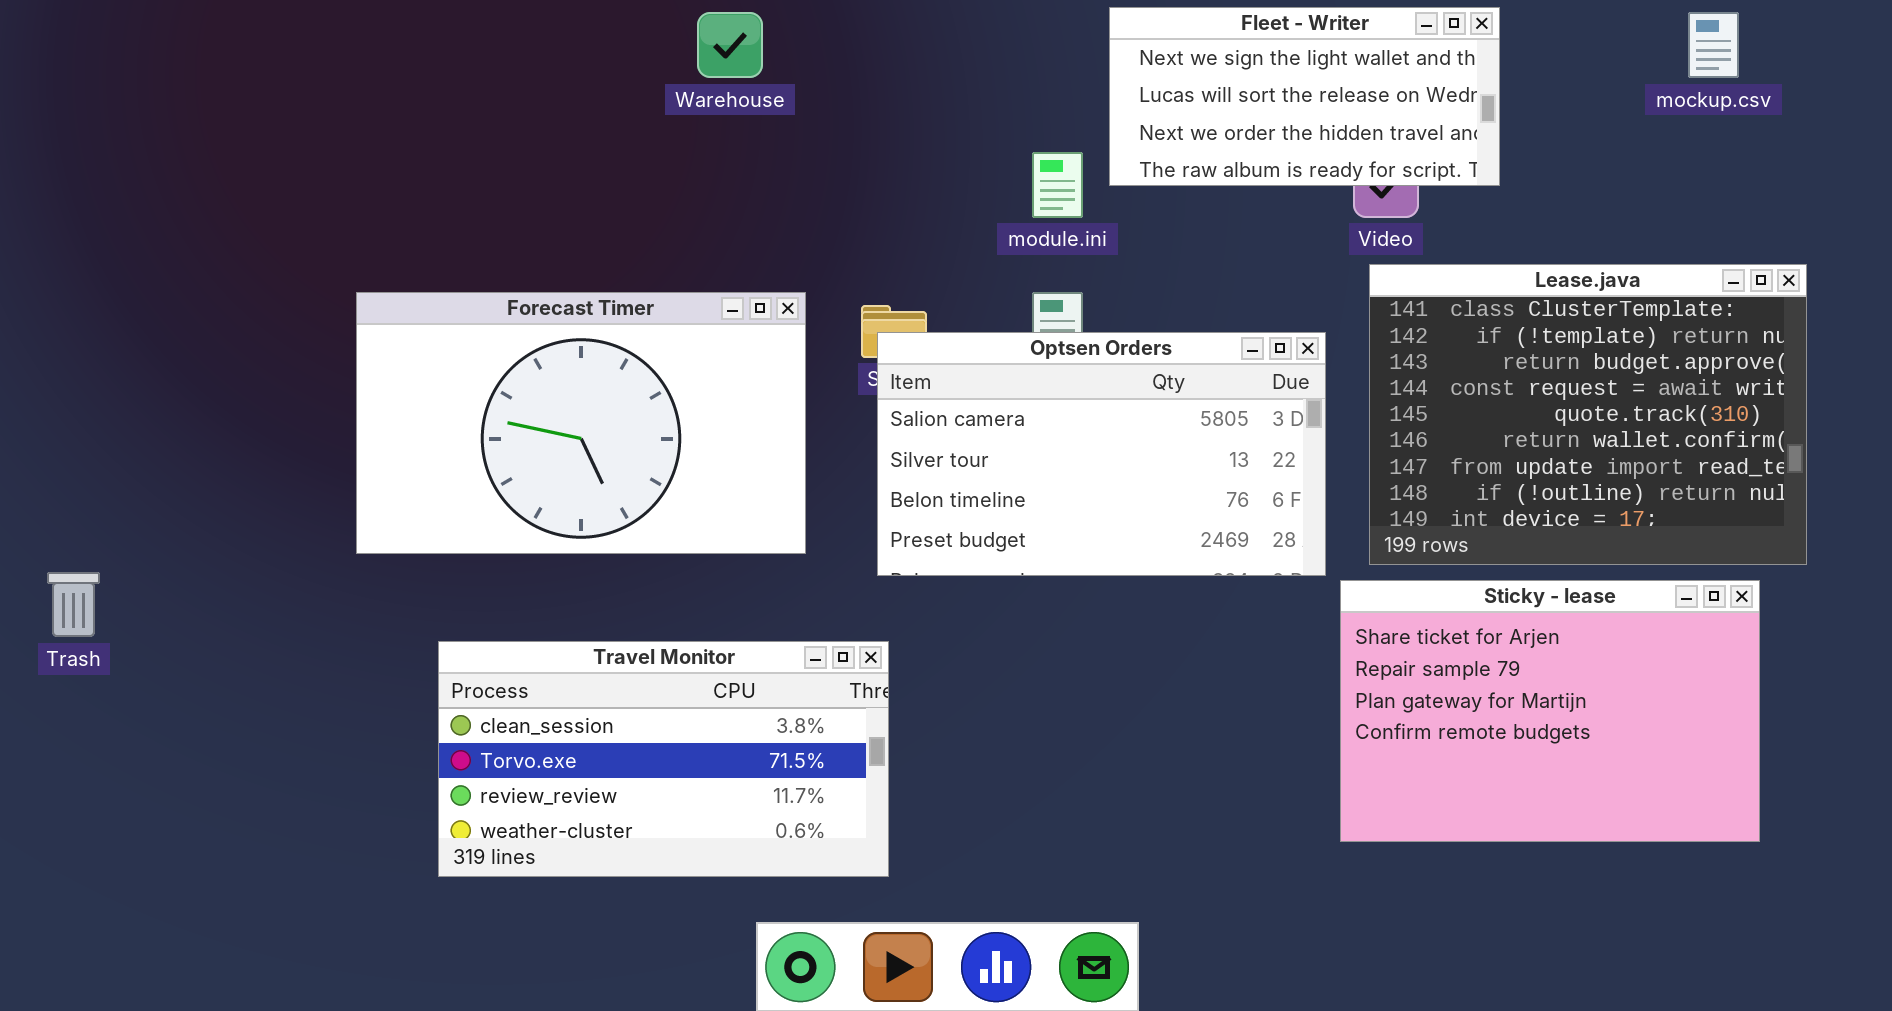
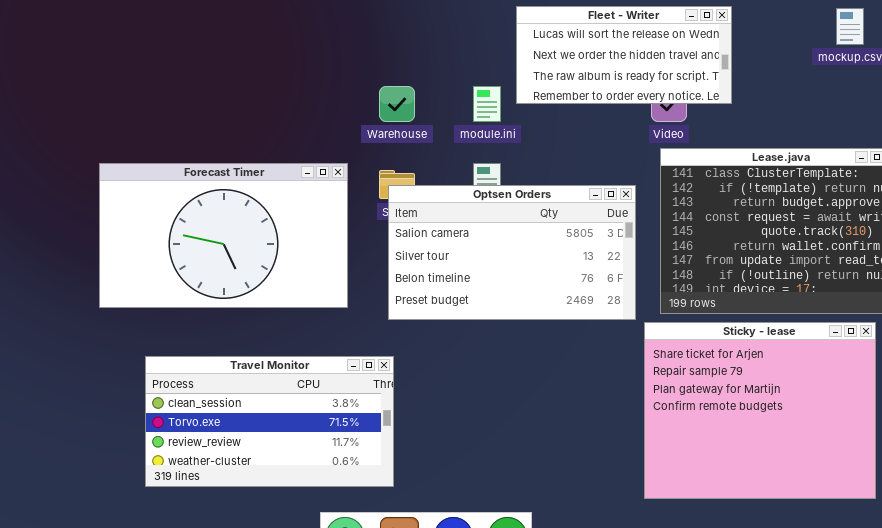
Fleet - Writer: [1109,7,1500,186] -> [516,6,732,104], scrolled down 1 row
Warehouse: [697,12,763,78] -> [379,86,415,122], moved
Sticky - lease: [1340,580,1760,842] -> [644,322,876,499], resized

